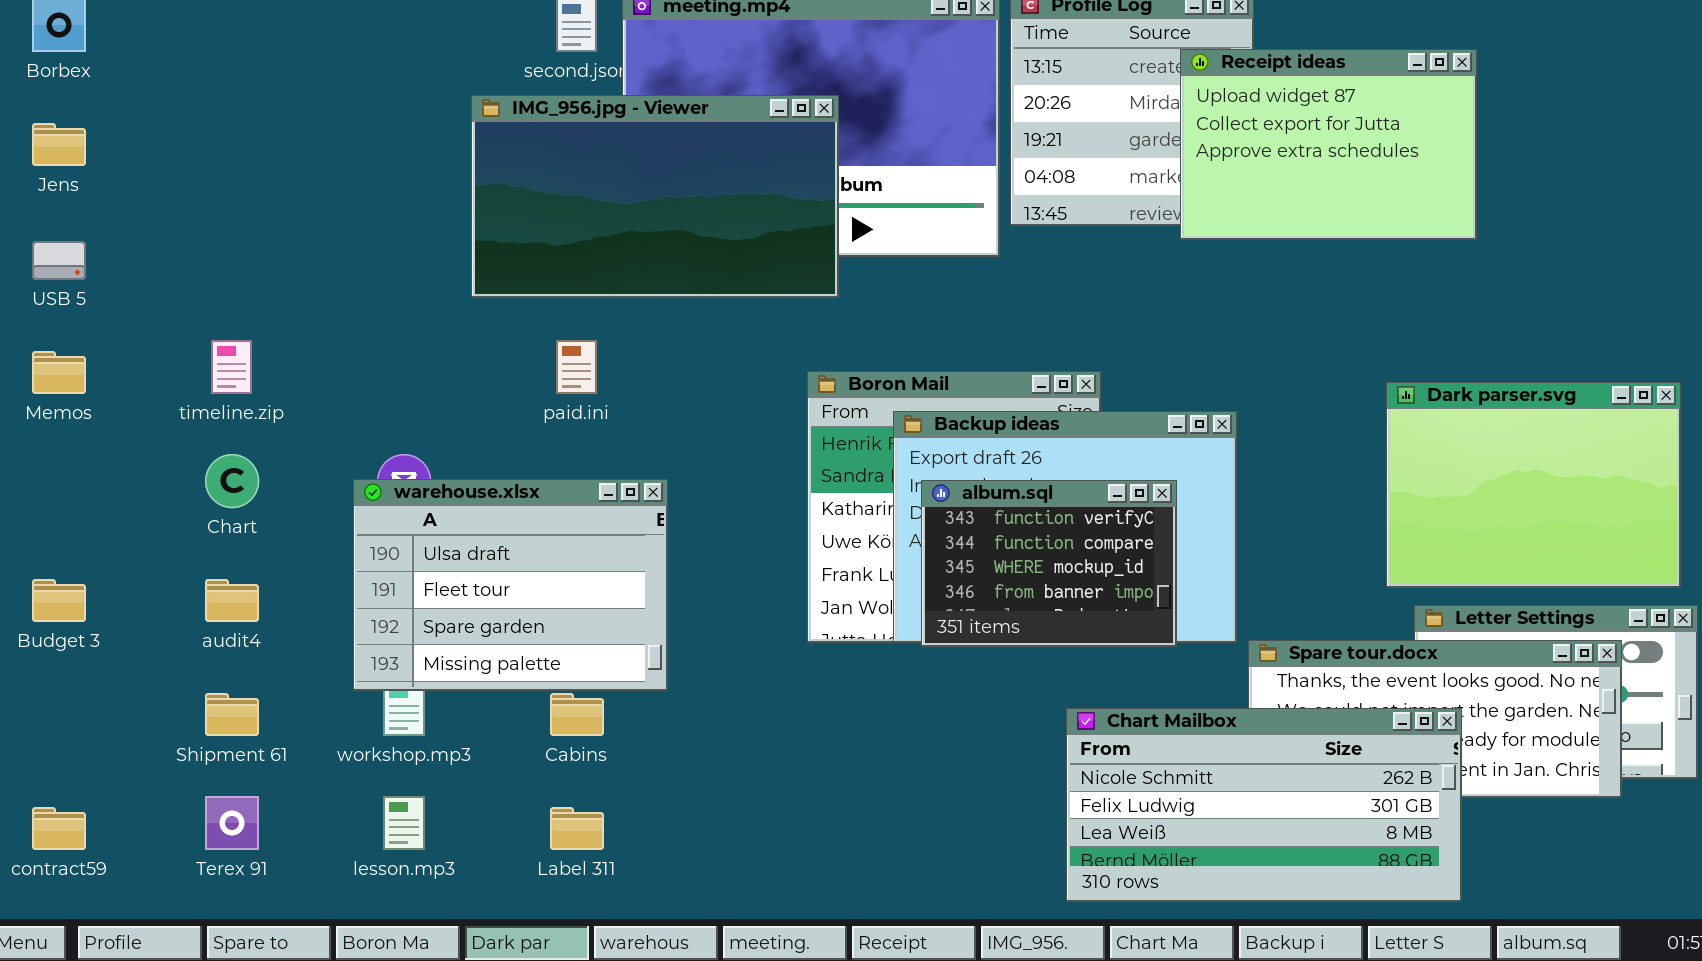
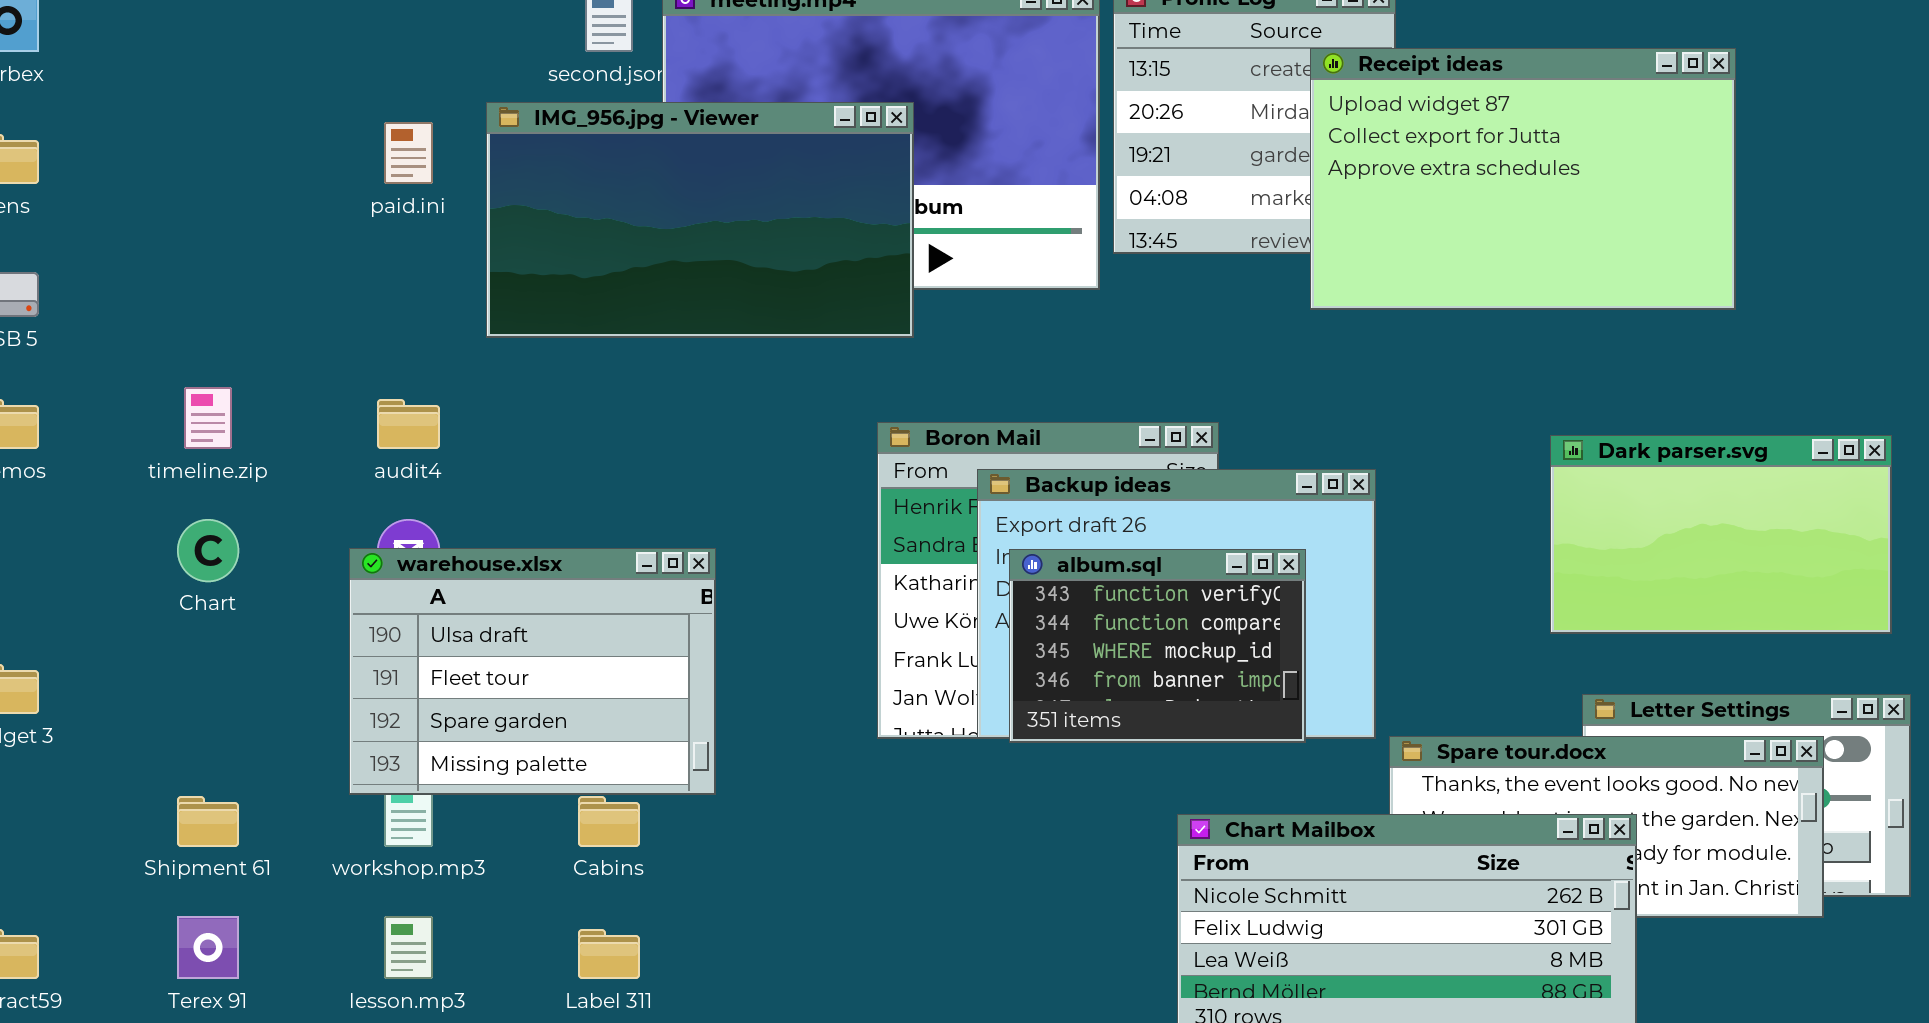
Receipt ideas: [1180,49,1477,240] -> [1310,48,1736,310], resized
paid.ini: [556,340,597,394] -> [384,122,433,184], moved
Dark parser.svg: [1386,382,1681,588] -> [1550,435,1892,634], resized
audit4: [205,579,259,622] -> [377,399,440,449], moved

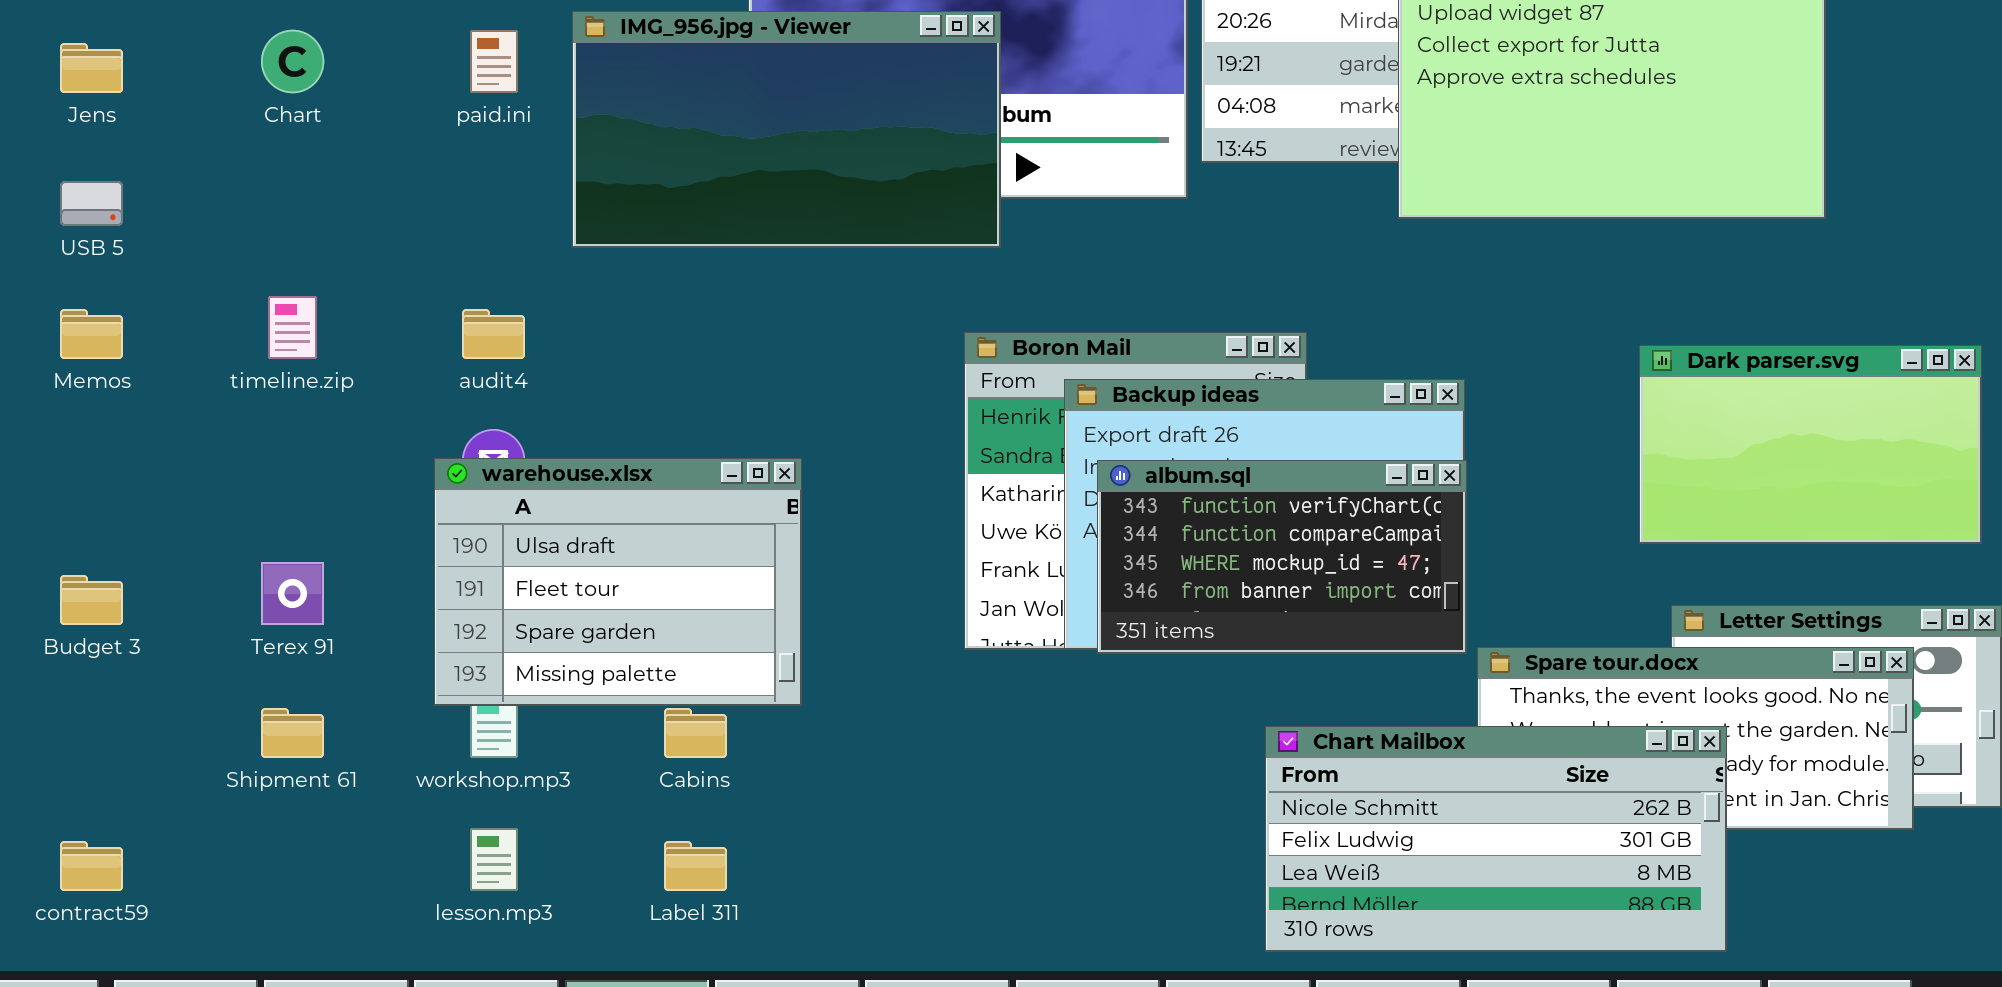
Chart: [177,519,239,582] -> [261,30,324,93], moved
album.sql: [1009,549,1306,743] -> [1097,460,1467,654], resized
Terex 91: [177,916,239,979] -> [261,562,324,625], moved

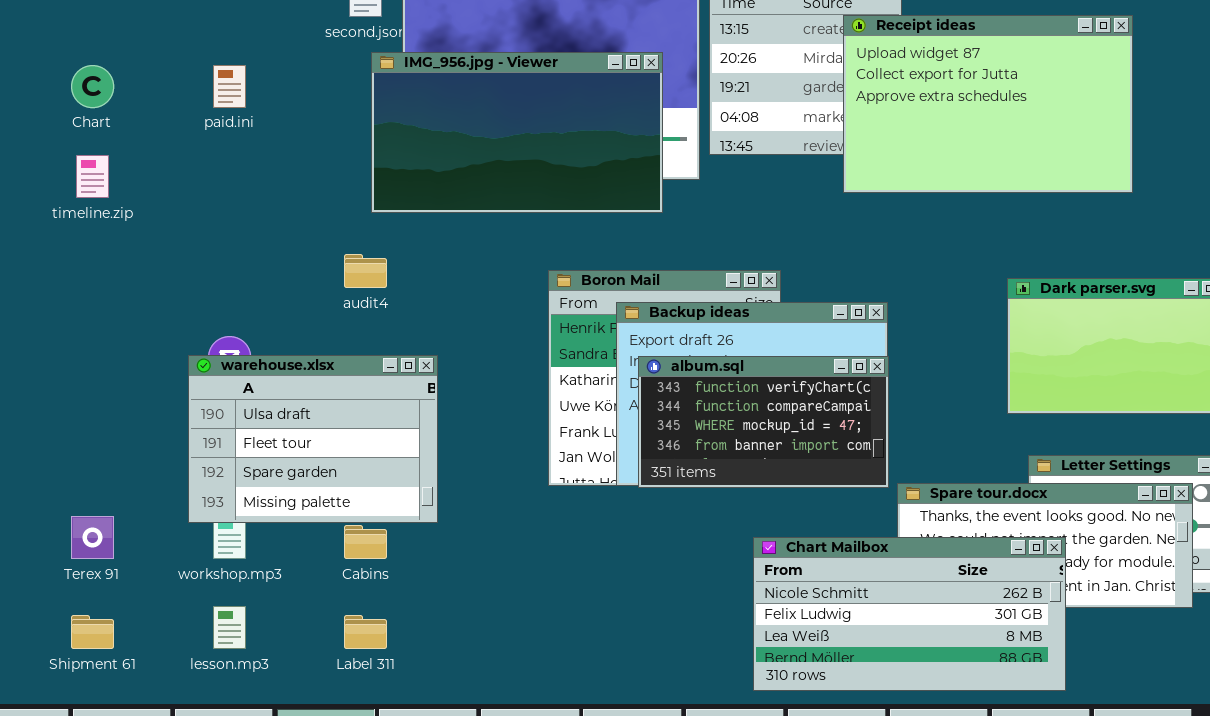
IMG_956.jpg - Viewer: [572,11,1001,248] -> [371,52,663,213], moved
timeline.zip: [268,296,317,359] -> [76,155,109,198], moved
audit4: [462,309,525,359] -> [344,254,387,288], moved
Terex 91: [261,562,324,625] -> [71,516,114,559], moved
Shipment 61: [261,708,324,758] -> [71,615,114,649], moved

